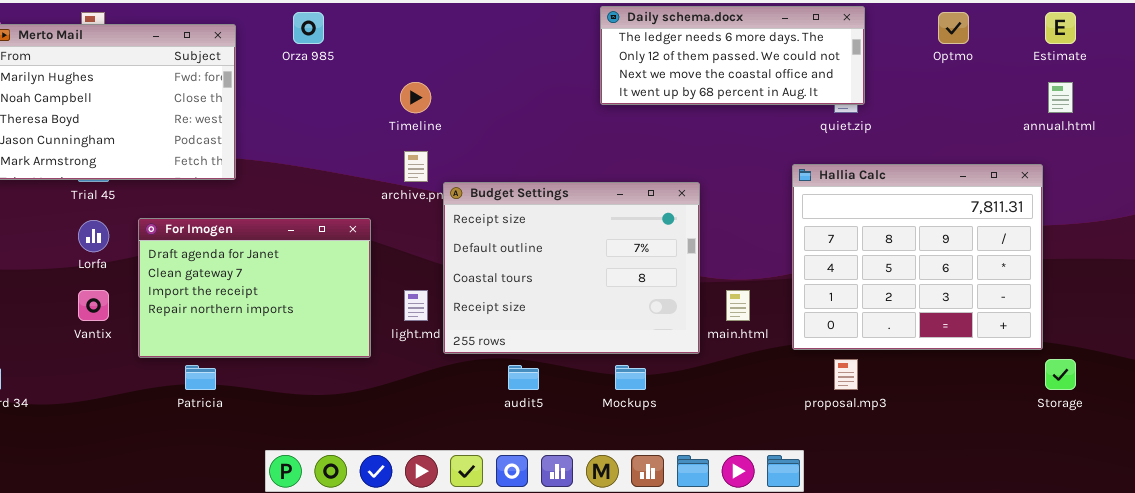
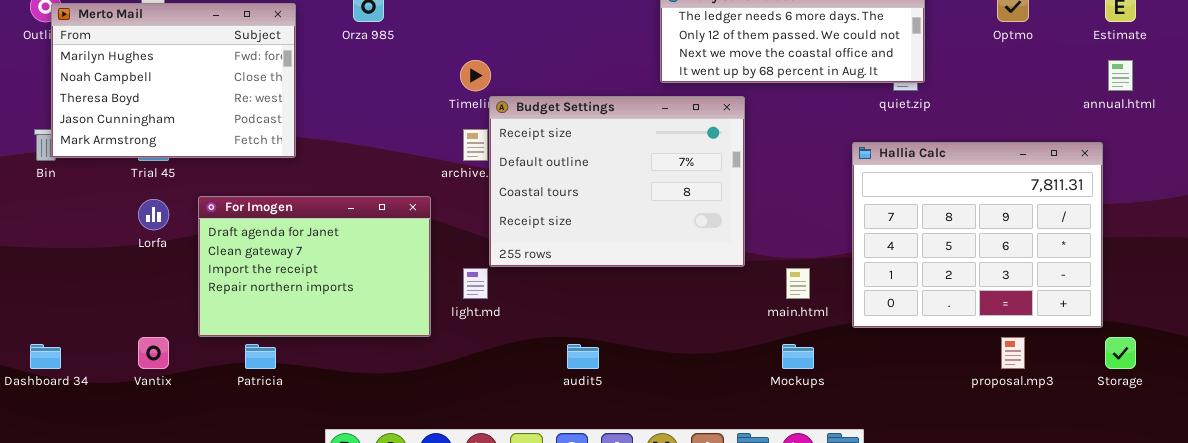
Budget Settings: [443,182,700,354] -> [489,96,745,267], moved
Vantix: [78,290,109,321] -> [138,337,169,369], moved
proposal.mp3: [834,359,858,390] -> [1001,337,1025,369], moved
Mockups: [615,365,646,390] -> [782,344,814,369], moved

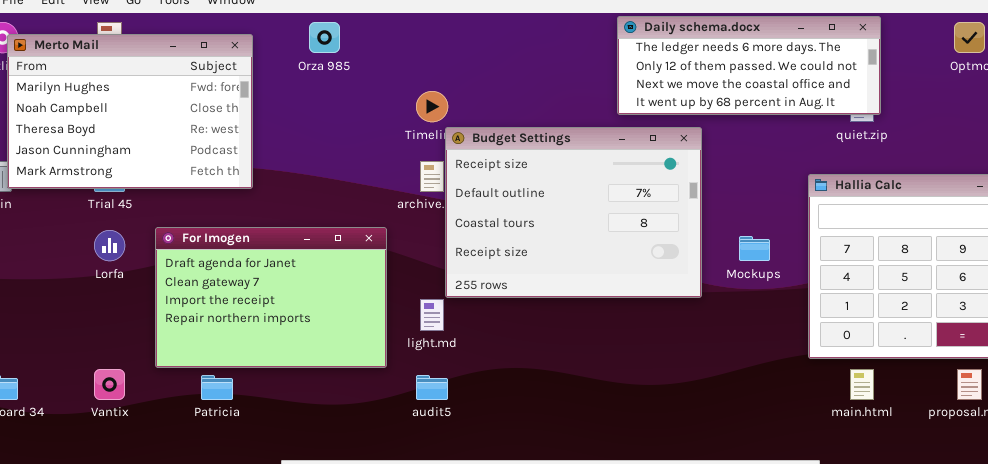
main.html: [786,268,810,299] -> [850,369,874,400], moved
audit5: [567,344,599,369] -> [416,375,448,400], moved
Mockups: [782,344,814,369] -> [739,236,770,261], moved

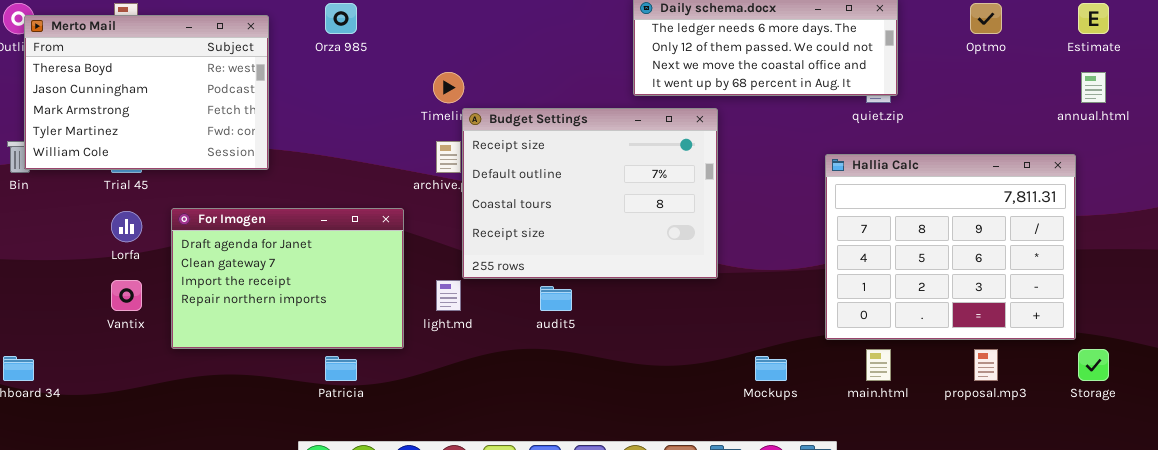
Merto Mail: [7,34,253,189] -> [24,15,269,170], scrolled down 2 rows
Mockups: [739,236,770,261] -> [755,356,787,381], moved
Vantix: [94,369,125,400] -> [111,280,142,311], moved
Patricia: [201,375,233,400] -> [325,356,357,381], moved
audit5: [416,375,448,400] -> [540,286,572,311], moved

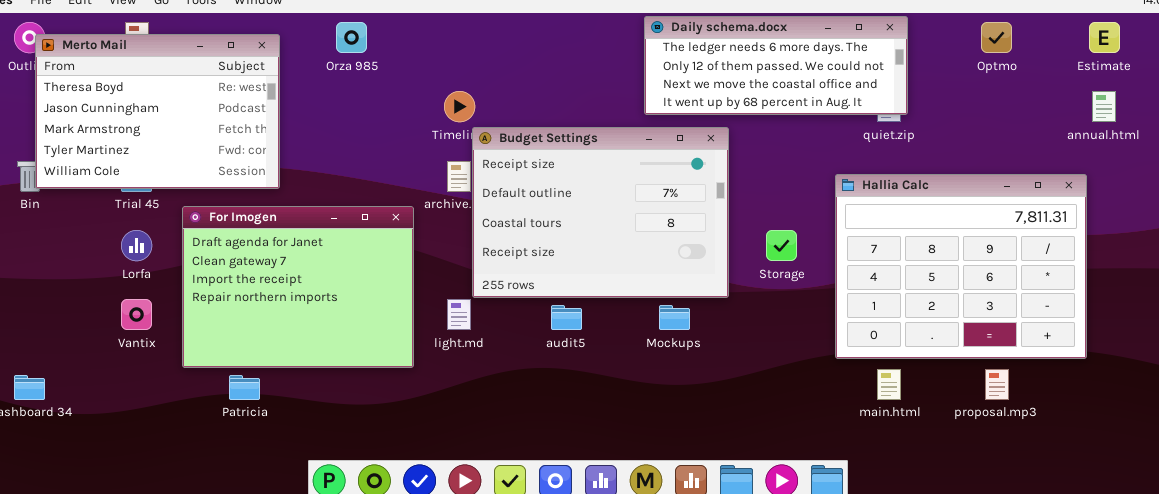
For Imogen: [171,208,404,349] -> [182,206,414,368], resized
Storage: [1078,349,1109,381] -> [766,230,797,261], moved
Patricia: [325,356,357,381] -> [229,375,260,400], moved
Mockups: [755,356,787,381] -> [659,305,690,330], moved

